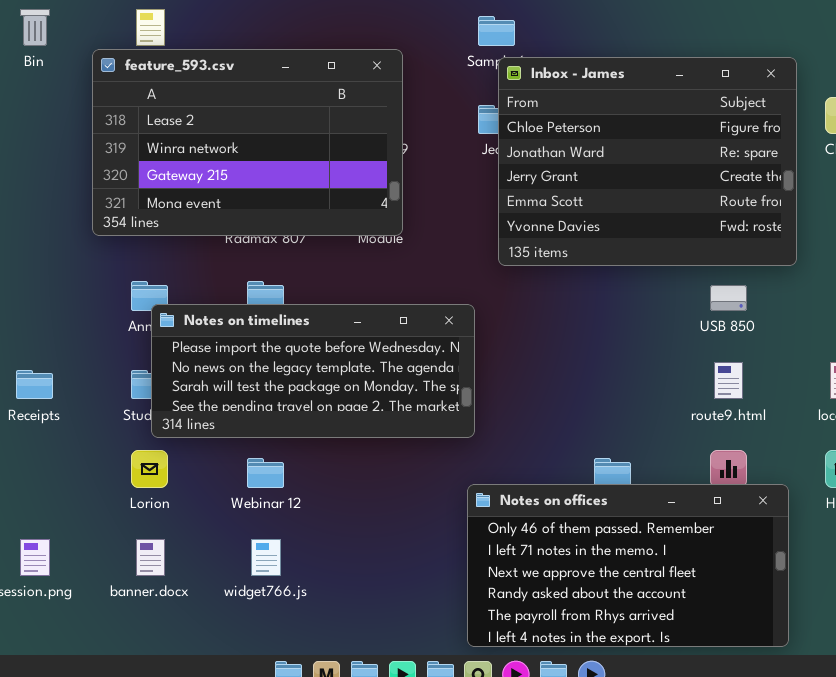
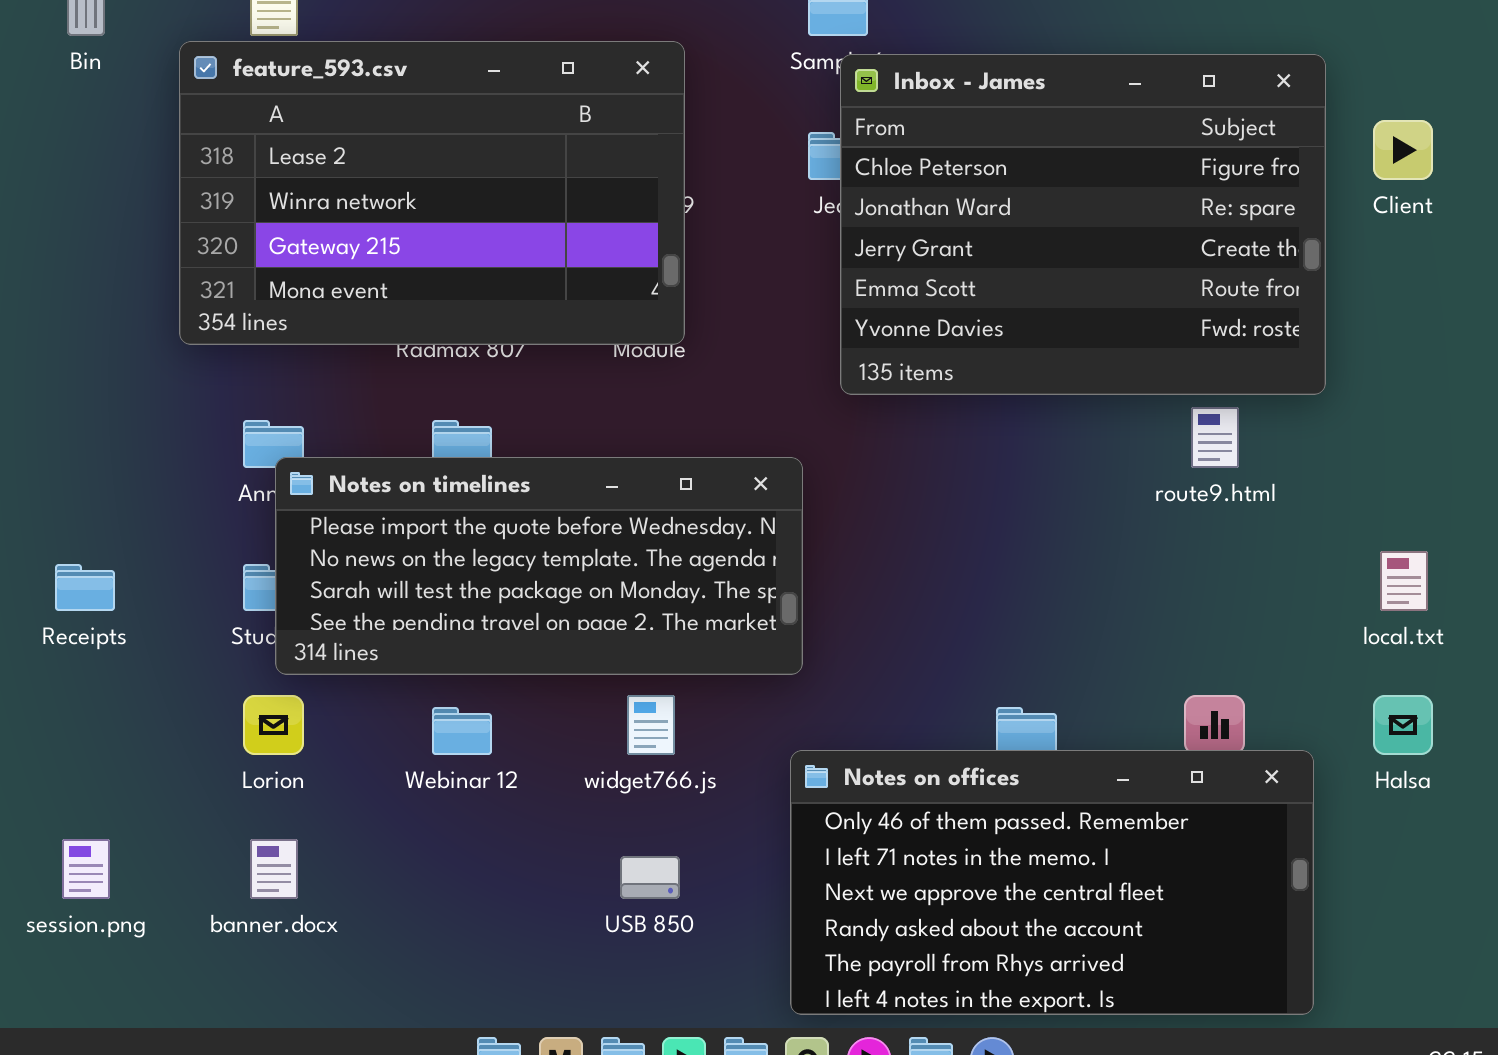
USB 850: [710,285,747,311] -> [620,856,680,899], moved
route9.html: [714,362,743,399] -> [1191,407,1239,468], moved
widget766.js: [251,539,281,576] -> [627,695,675,755], moved

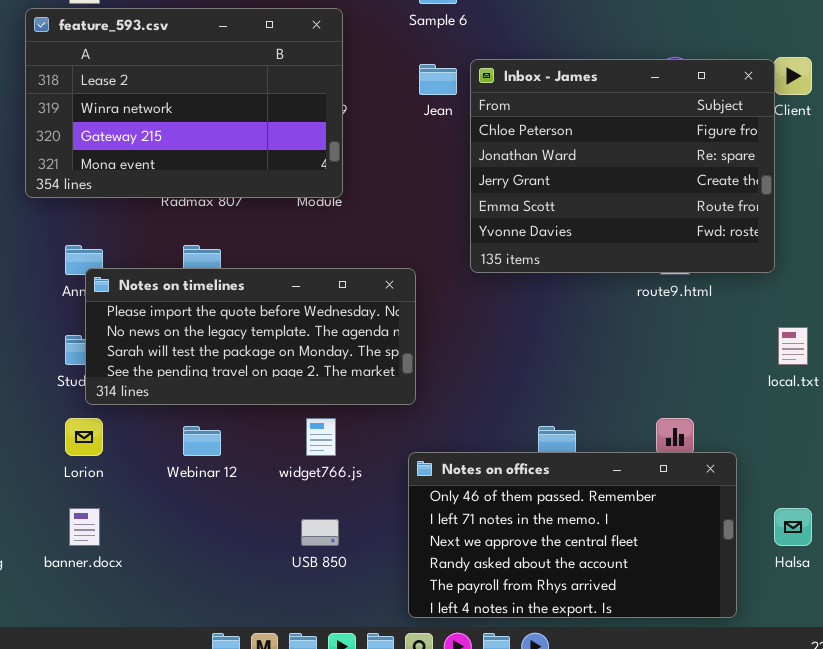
Inbox - James: [840,54,1326,395] -> [470,59,775,273], moved
Halsa: [1373,695,1433,755] -> [774,508,812,546], moved

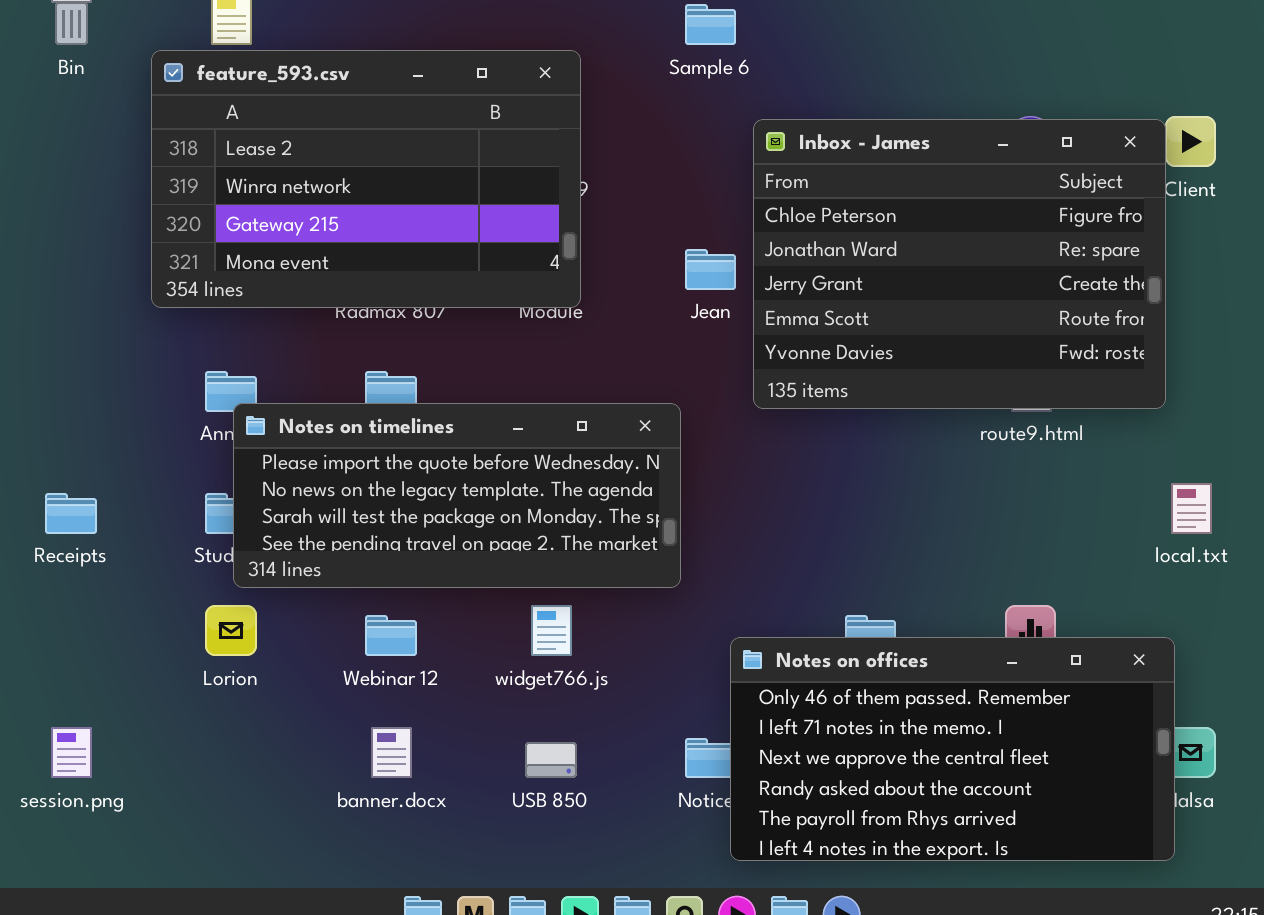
Jean: [419,64,457,95] -> [685,249,736,290], moved
Notes on offices: [408,452,737,618] -> [730,637,1175,861], moved
banner.docx: [69,508,100,546] -> [371,727,412,778], moved

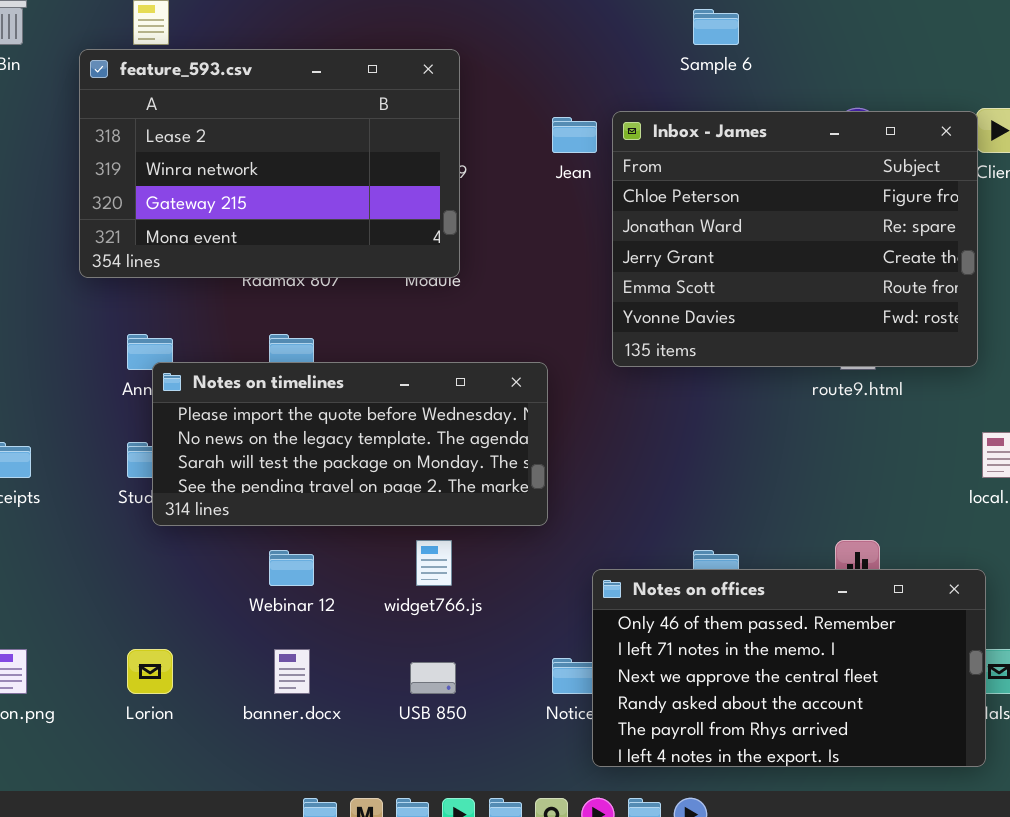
Sample 6: [685,4,736,45] -> [693,9,739,45], moved
Jean: [685,249,736,290] -> [552,117,597,153], moved
Lorion: [205,605,257,656] -> [127,649,173,694], moved

